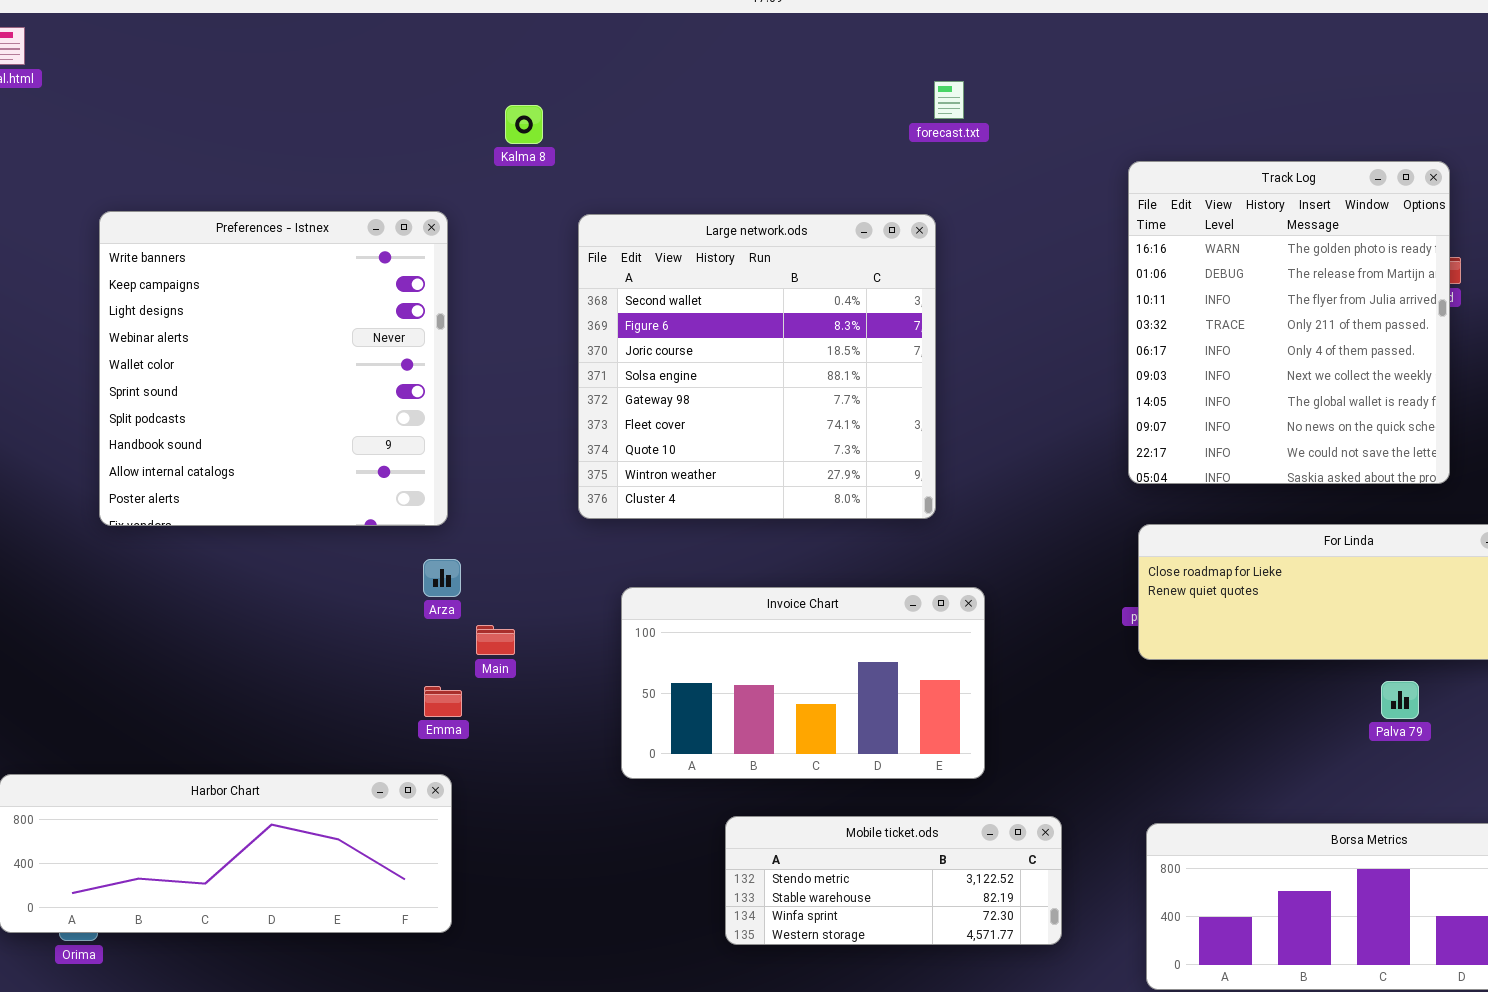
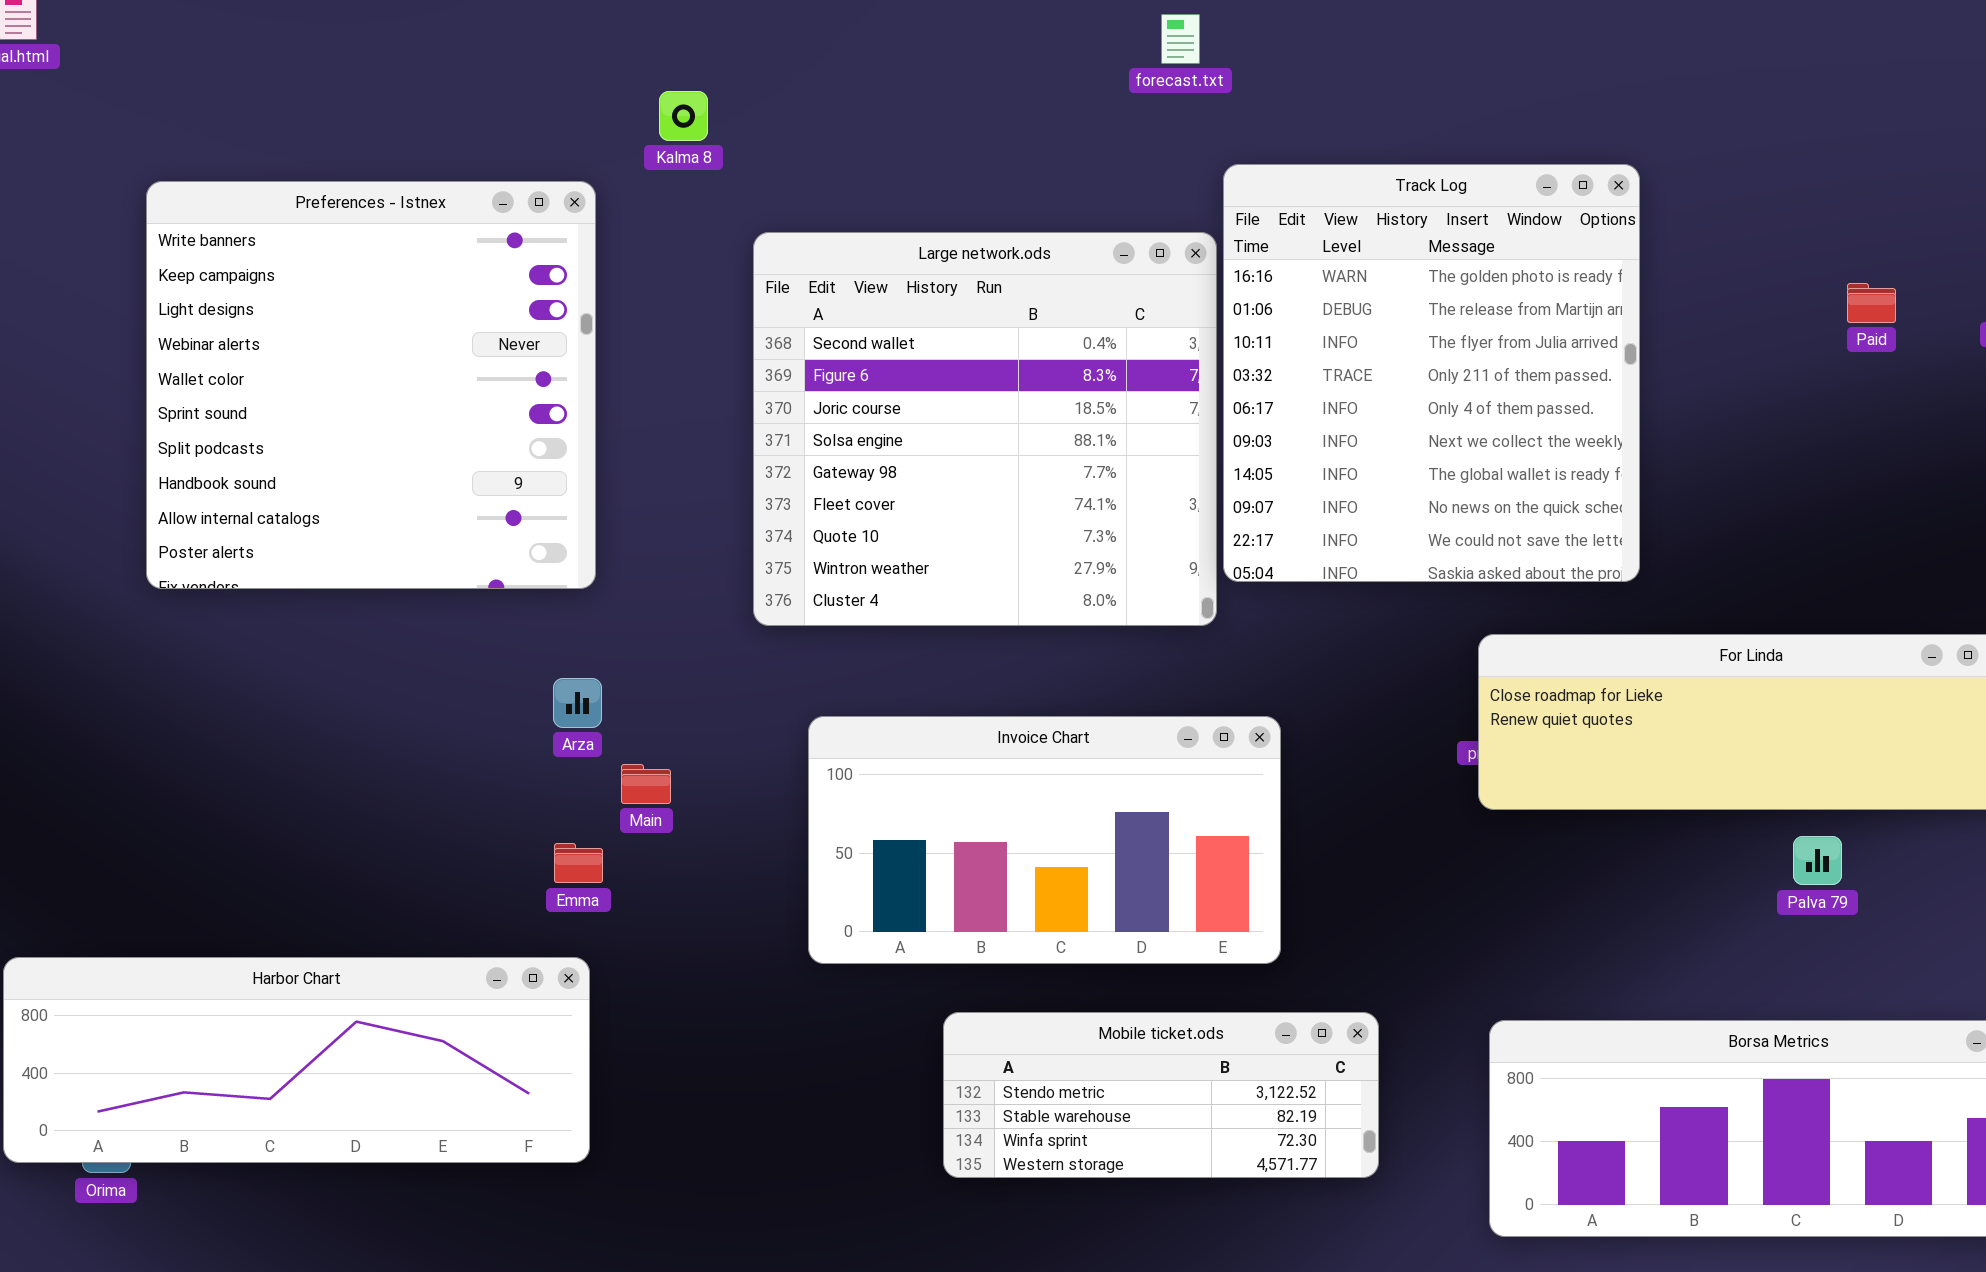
forecast.txt: [934,81,964,119] -> [1161,14,1200,64], moved
Track Log: [1128,161,1450,484] -> [1223,164,1640,582], moved
Preferences - Istnex: [99,211,448,526] -> [146,181,596,589], moved

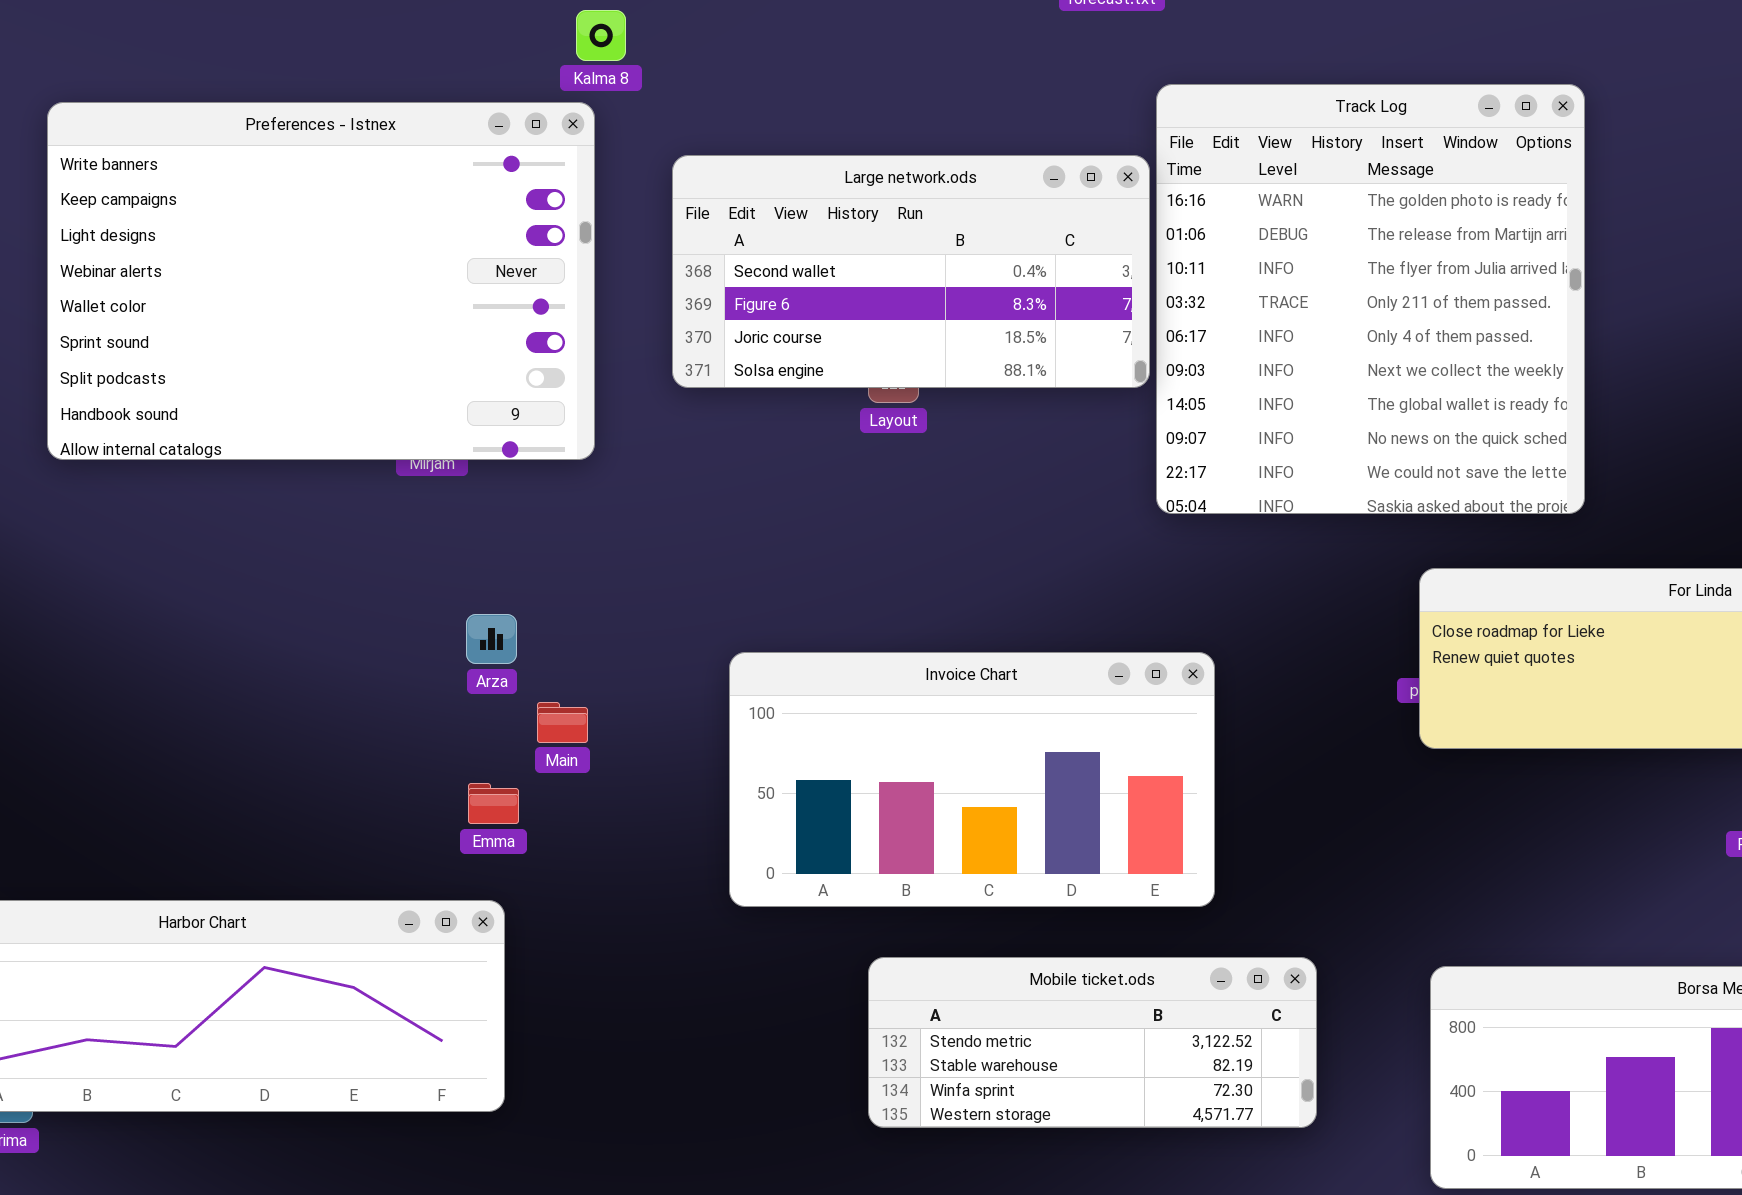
Preferences - Istnex: [146,181,596,589] -> [47,102,595,460], resized
Large network.ods: [753,232,1217,626] -> [672,155,1150,388], resized

